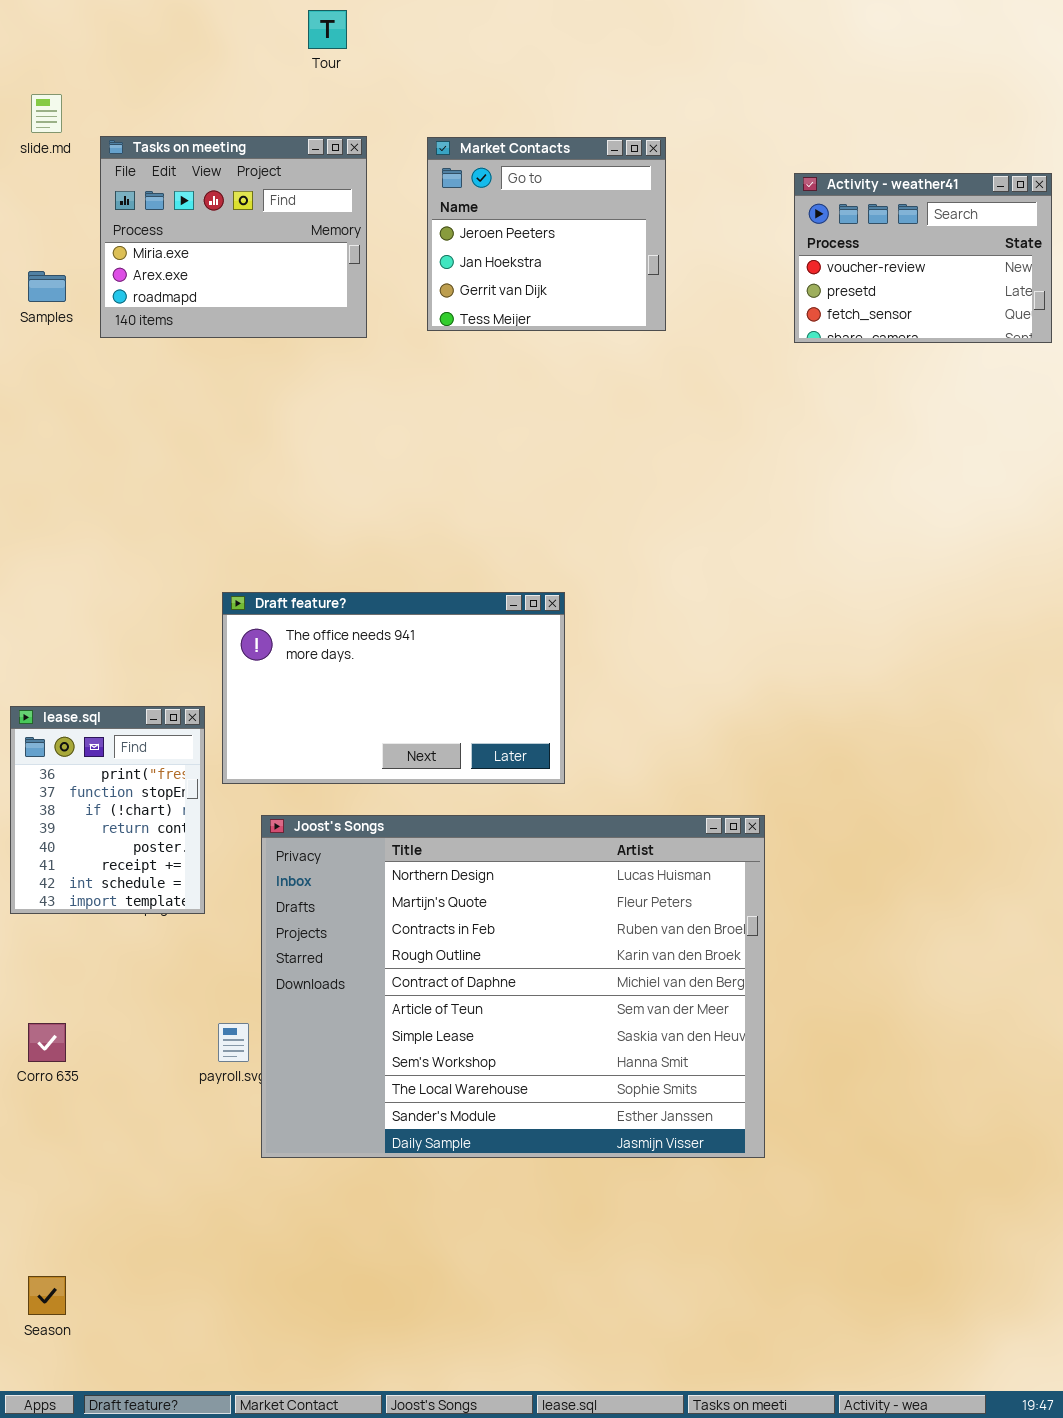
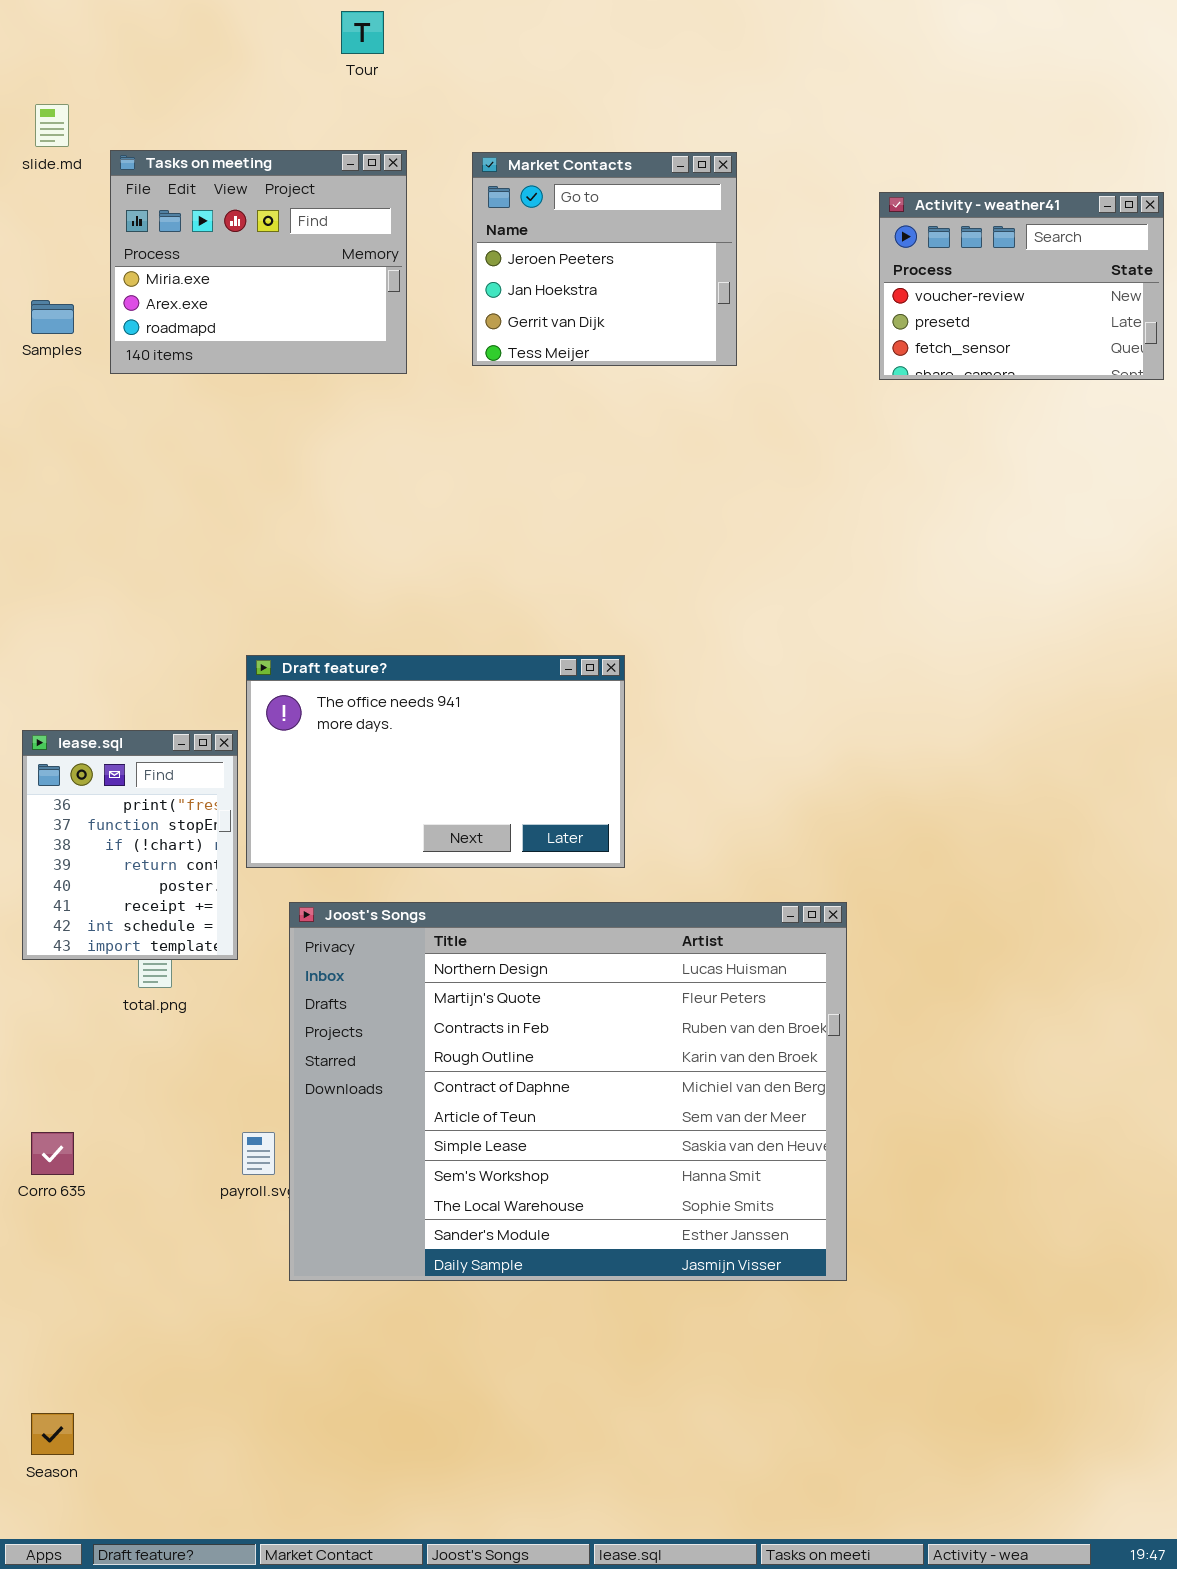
lease.sql: [10,706,205,914] -> [22,730,238,960], moved

